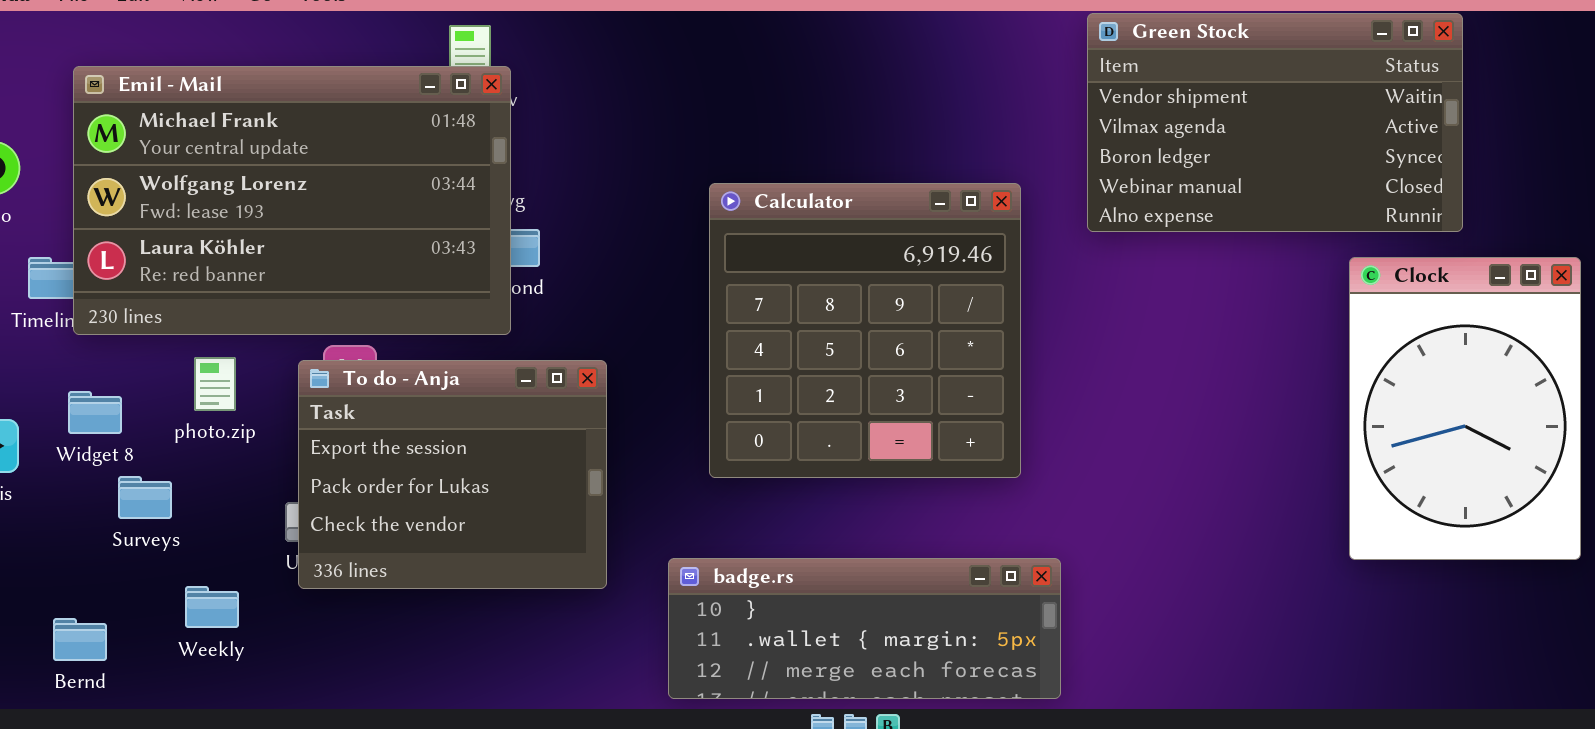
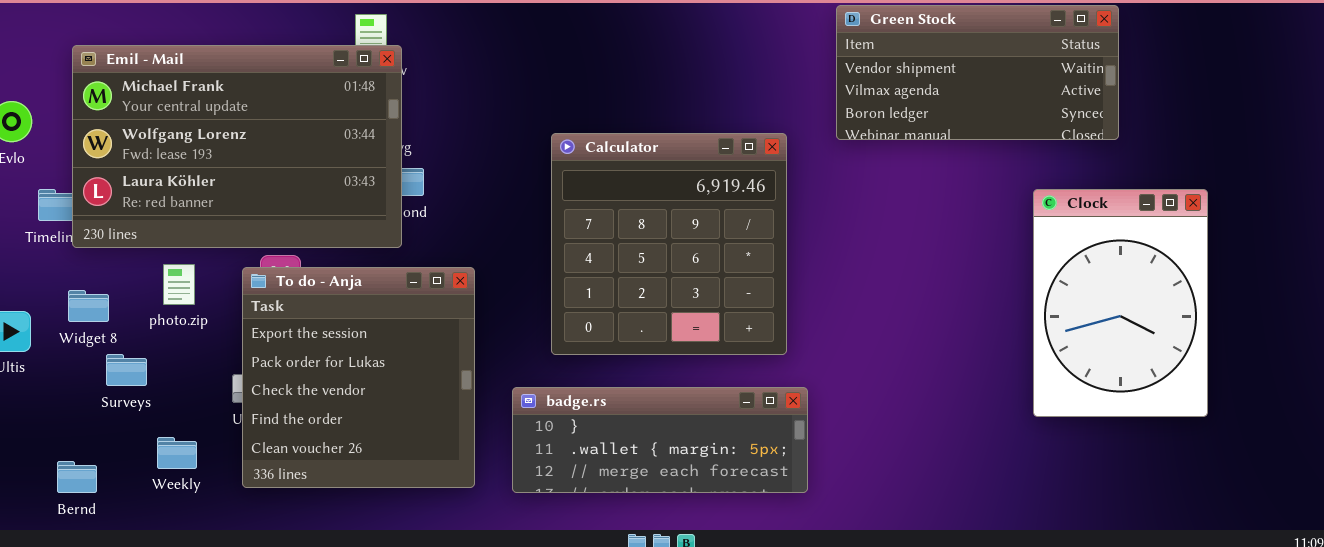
Green Stock: [1087,13,1463,232] -> [836,5,1119,140], resized
To do - Anja: [298,360,607,589] -> [242,267,475,488], resized
badge.rs: [668,558,1061,699] -> [512,387,808,493], moved

